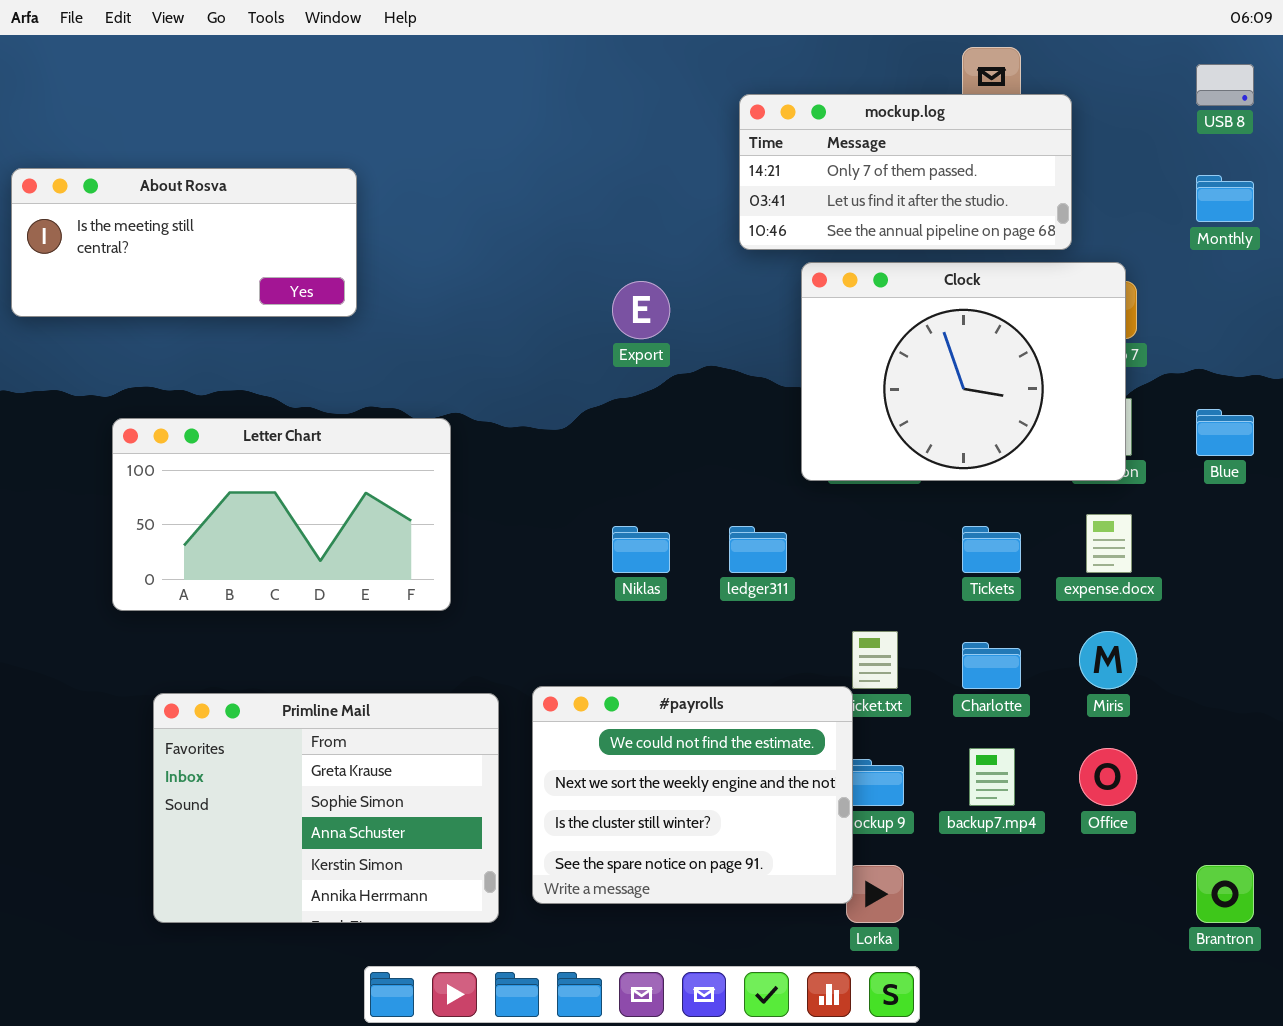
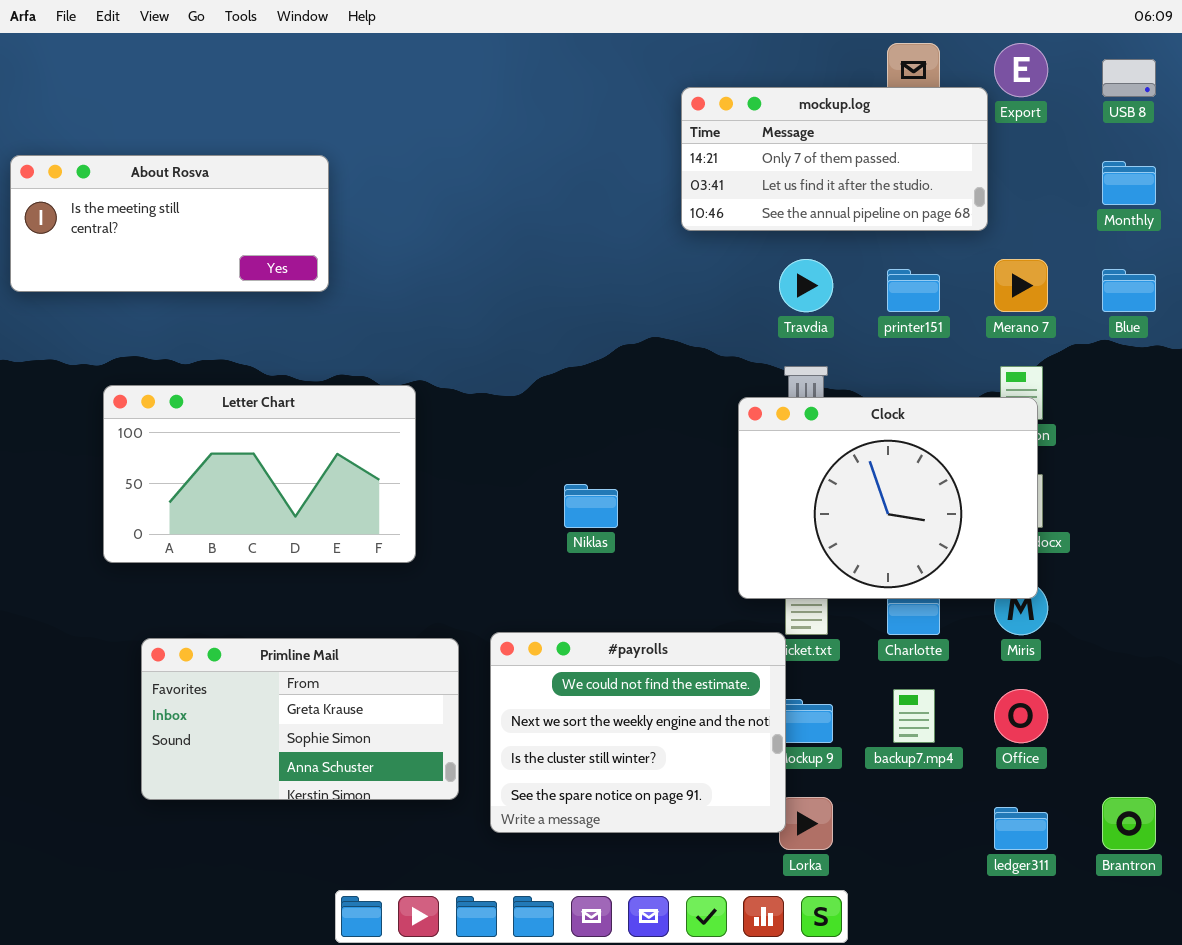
Clock: [801,262,1126,481] -> [738,397,1038,599], moved
Export: [612,281,670,339] -> [994,43,1048,97], moved
Blue: [1196,409,1254,456] -> [1102,269,1156,312], moved
ledger311: [729,526,787,573] -> [994,807,1048,850], moved
Primline Mail: [153,693,499,923] -> [141,638,459,800], resized

